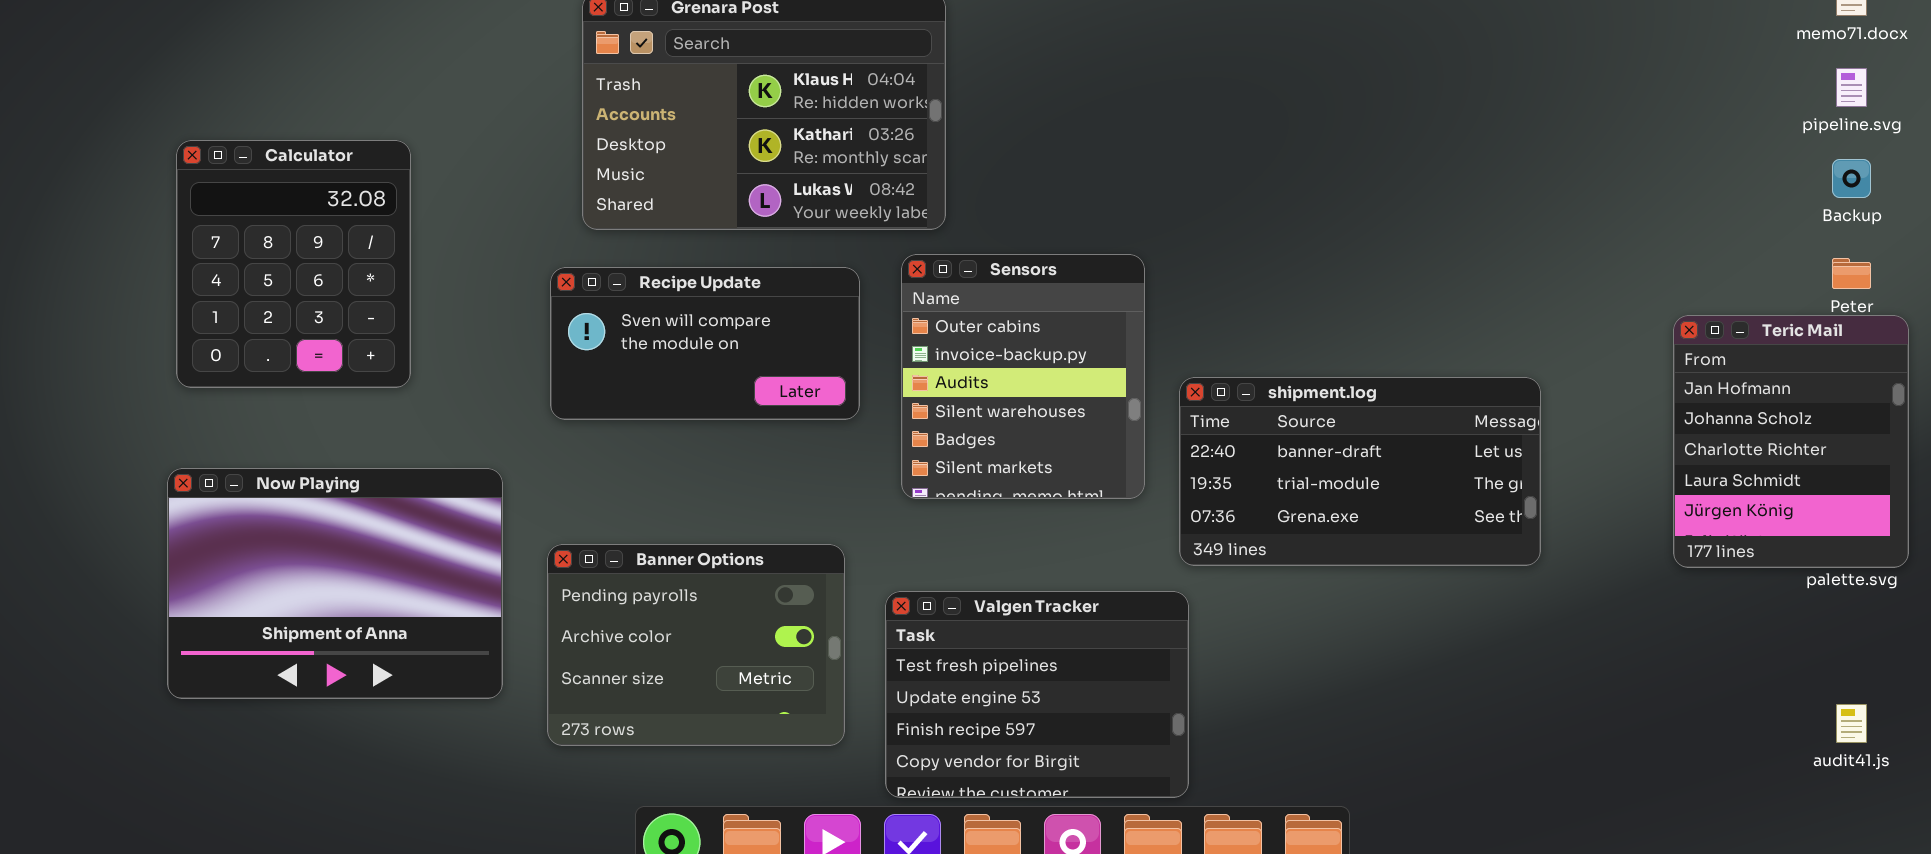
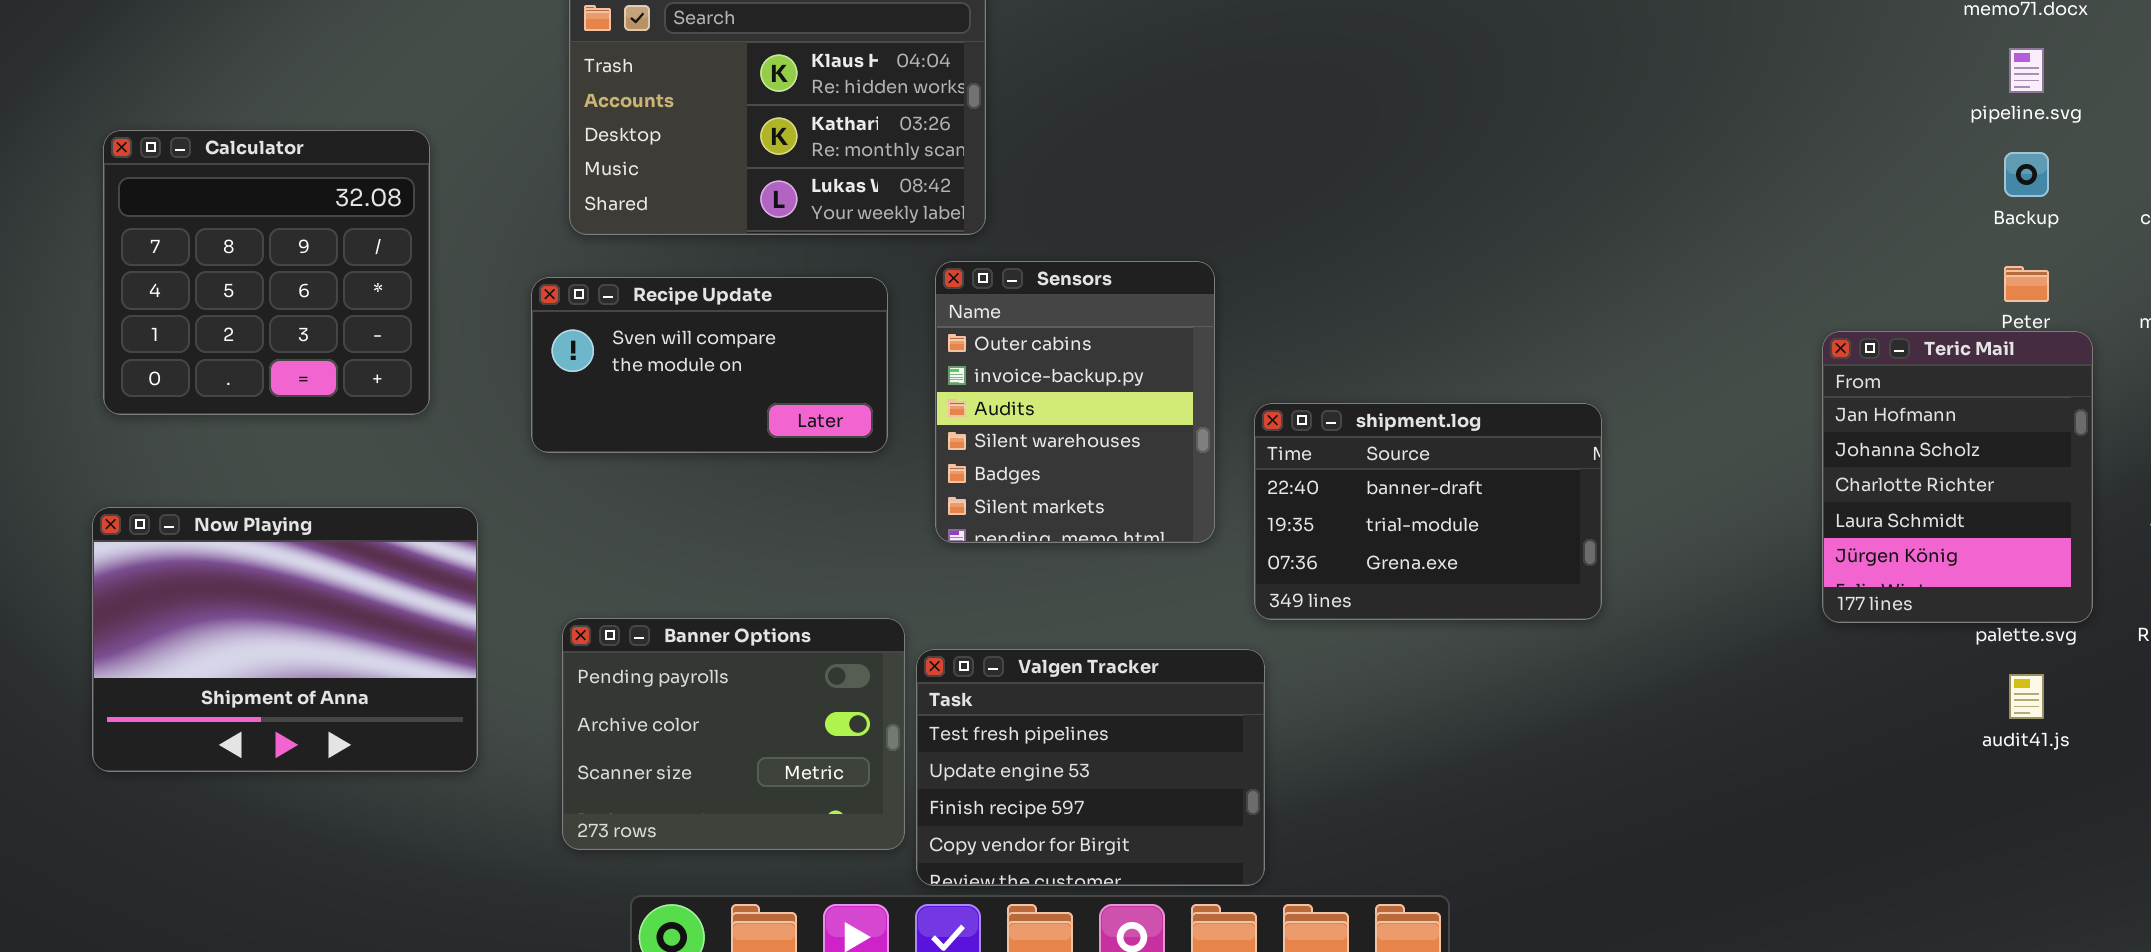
Calculator: [176,140,411,388] -> [103,130,430,415], resized
shipment.log: [1179,377,1541,566] -> [1254,403,1602,620], resized
Banner Options: [547,544,845,746] -> [562,618,905,850], moved
audit41.js: [1836,704,1867,743] -> [2009,674,2044,719], moved

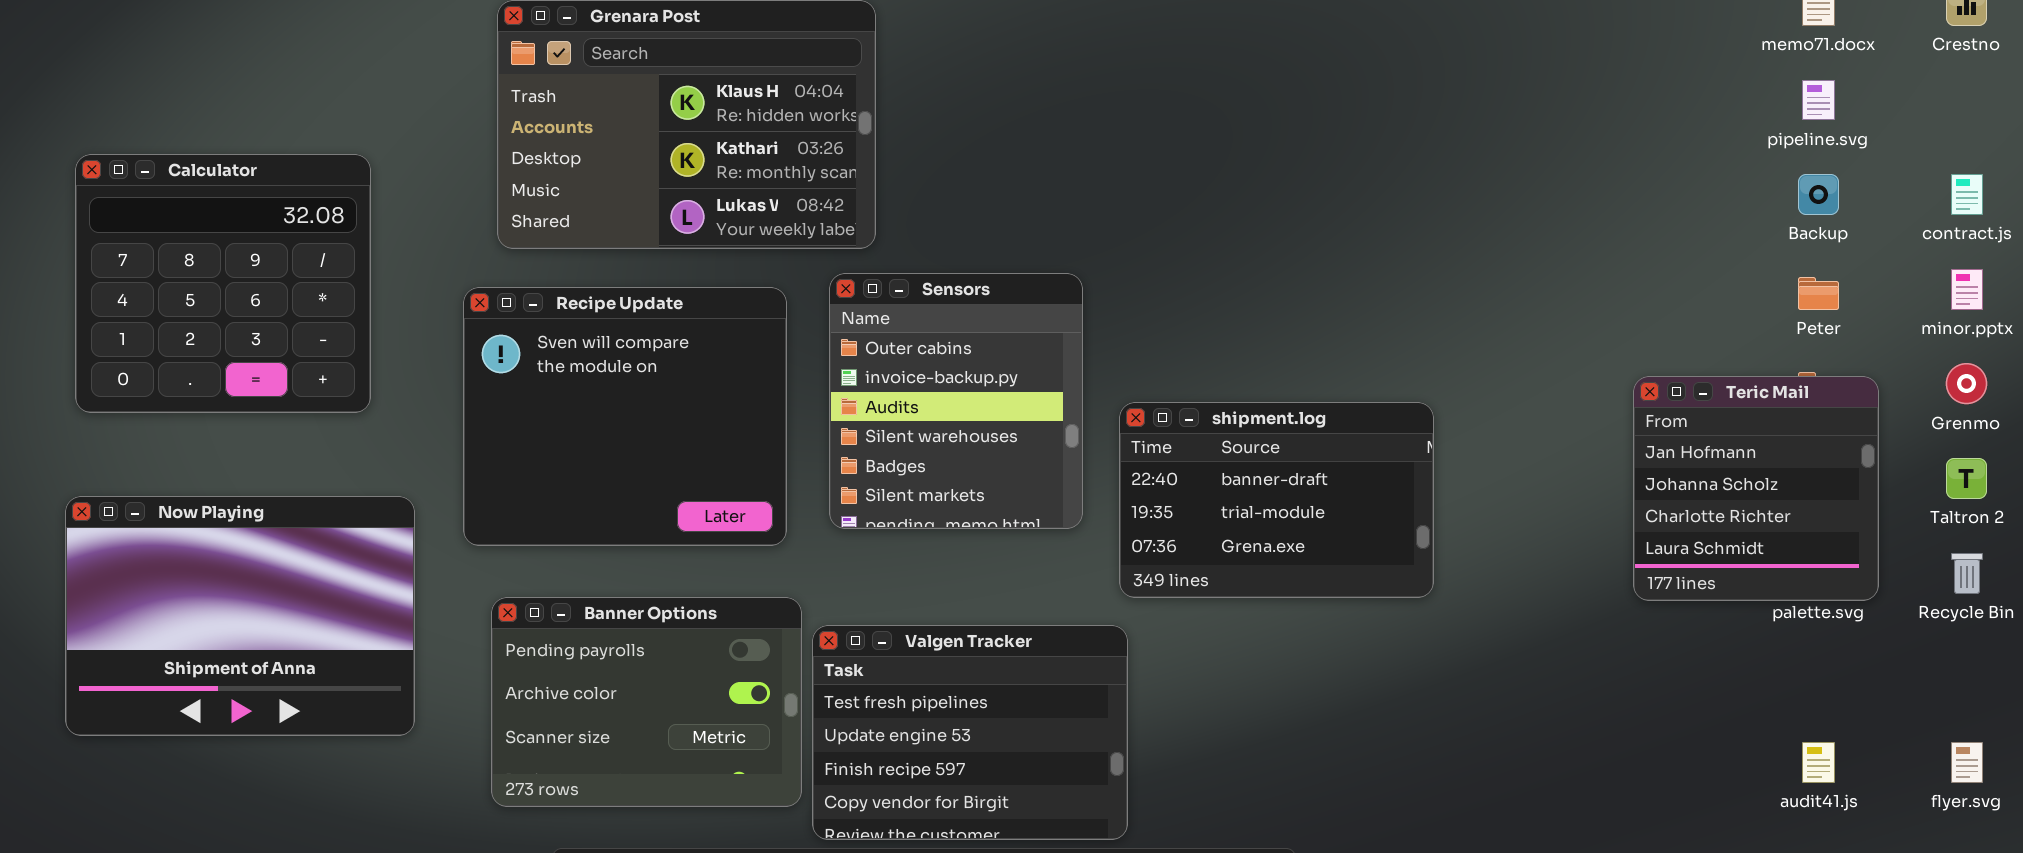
Recipe Update: [531,277,888,453] -> [463,287,787,546], resized
Teric Mail: [1822,331,2093,623] -> [1633,376,1879,601], resized
audit41.js: [2009,674,2044,719] -> [1802,742,1835,783], moved

